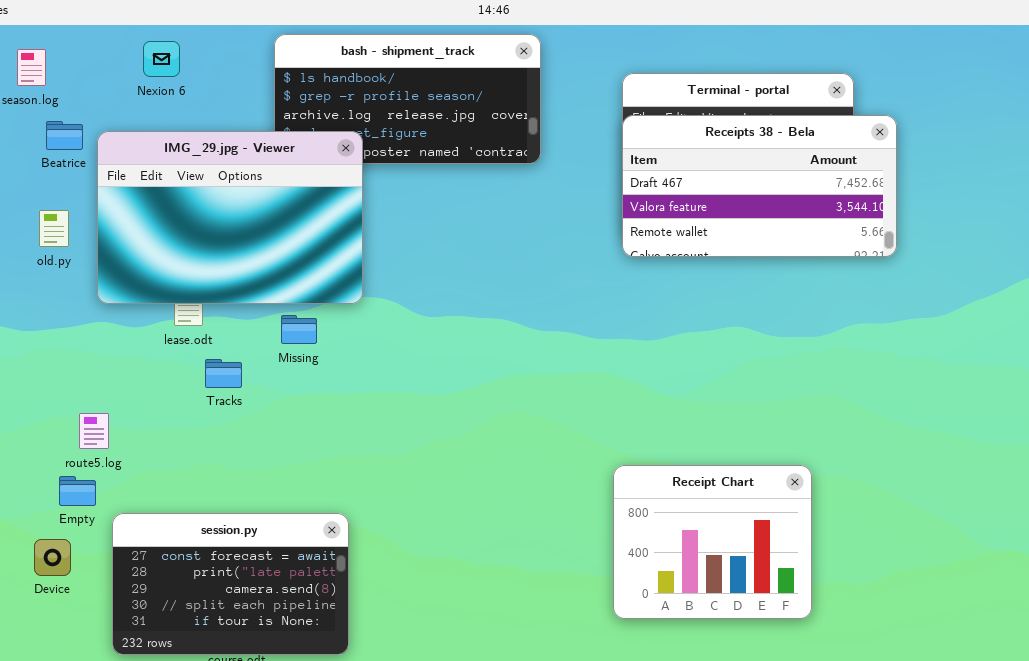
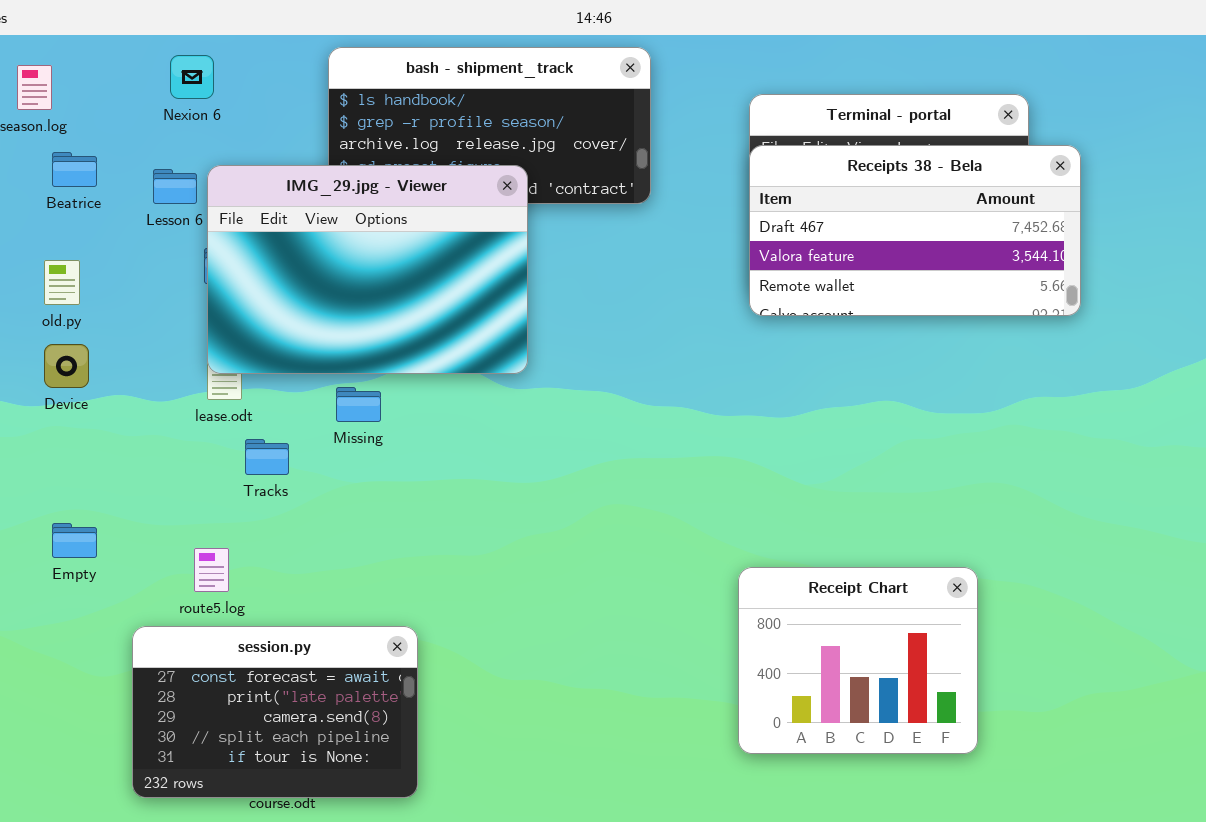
IMG_29.jpg - Viewer: [97,131,363,304] -> [207,165,528,374], moved
route5.log: [79,413,109,449] -> [194,548,229,592], moved
Empty: [59,476,96,506] -> [52,523,97,558], moved
Device: [34,539,71,576] -> [44,344,89,388], moved

